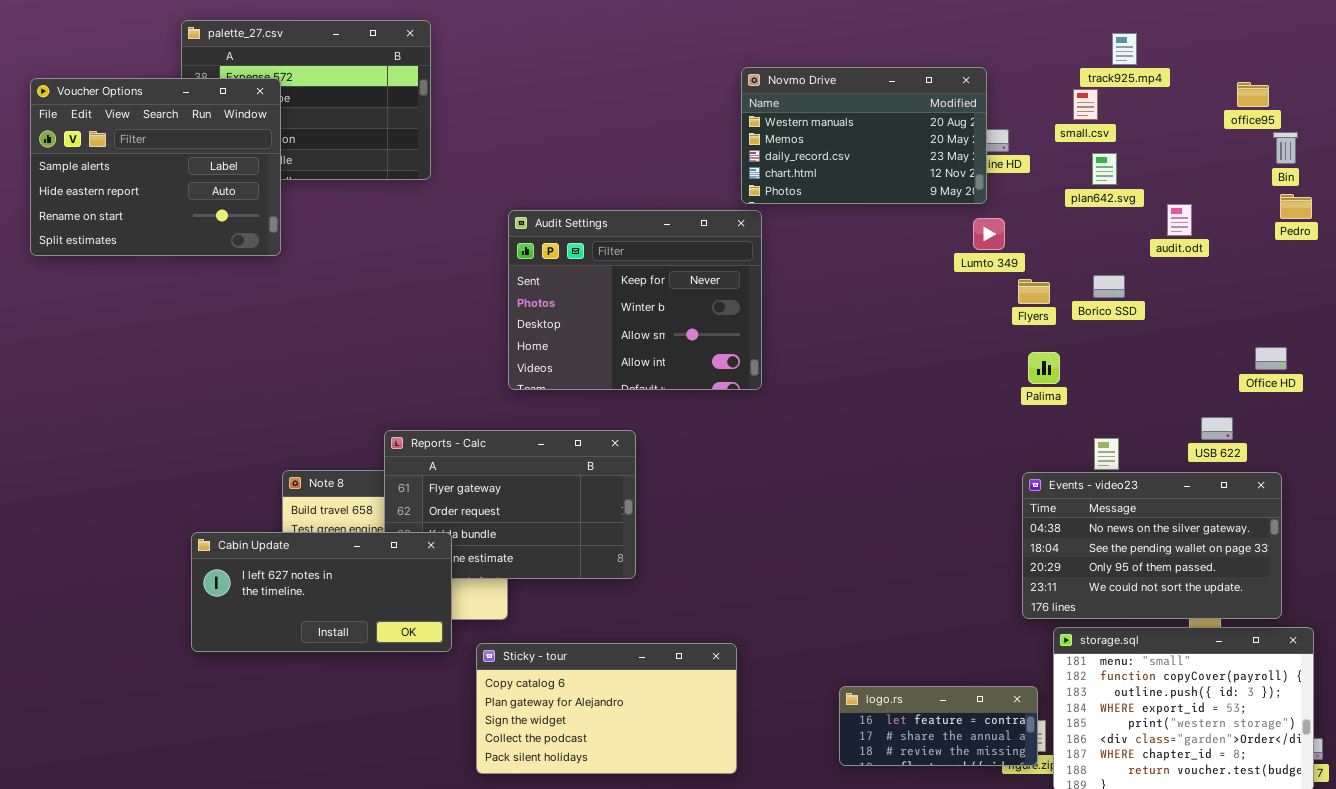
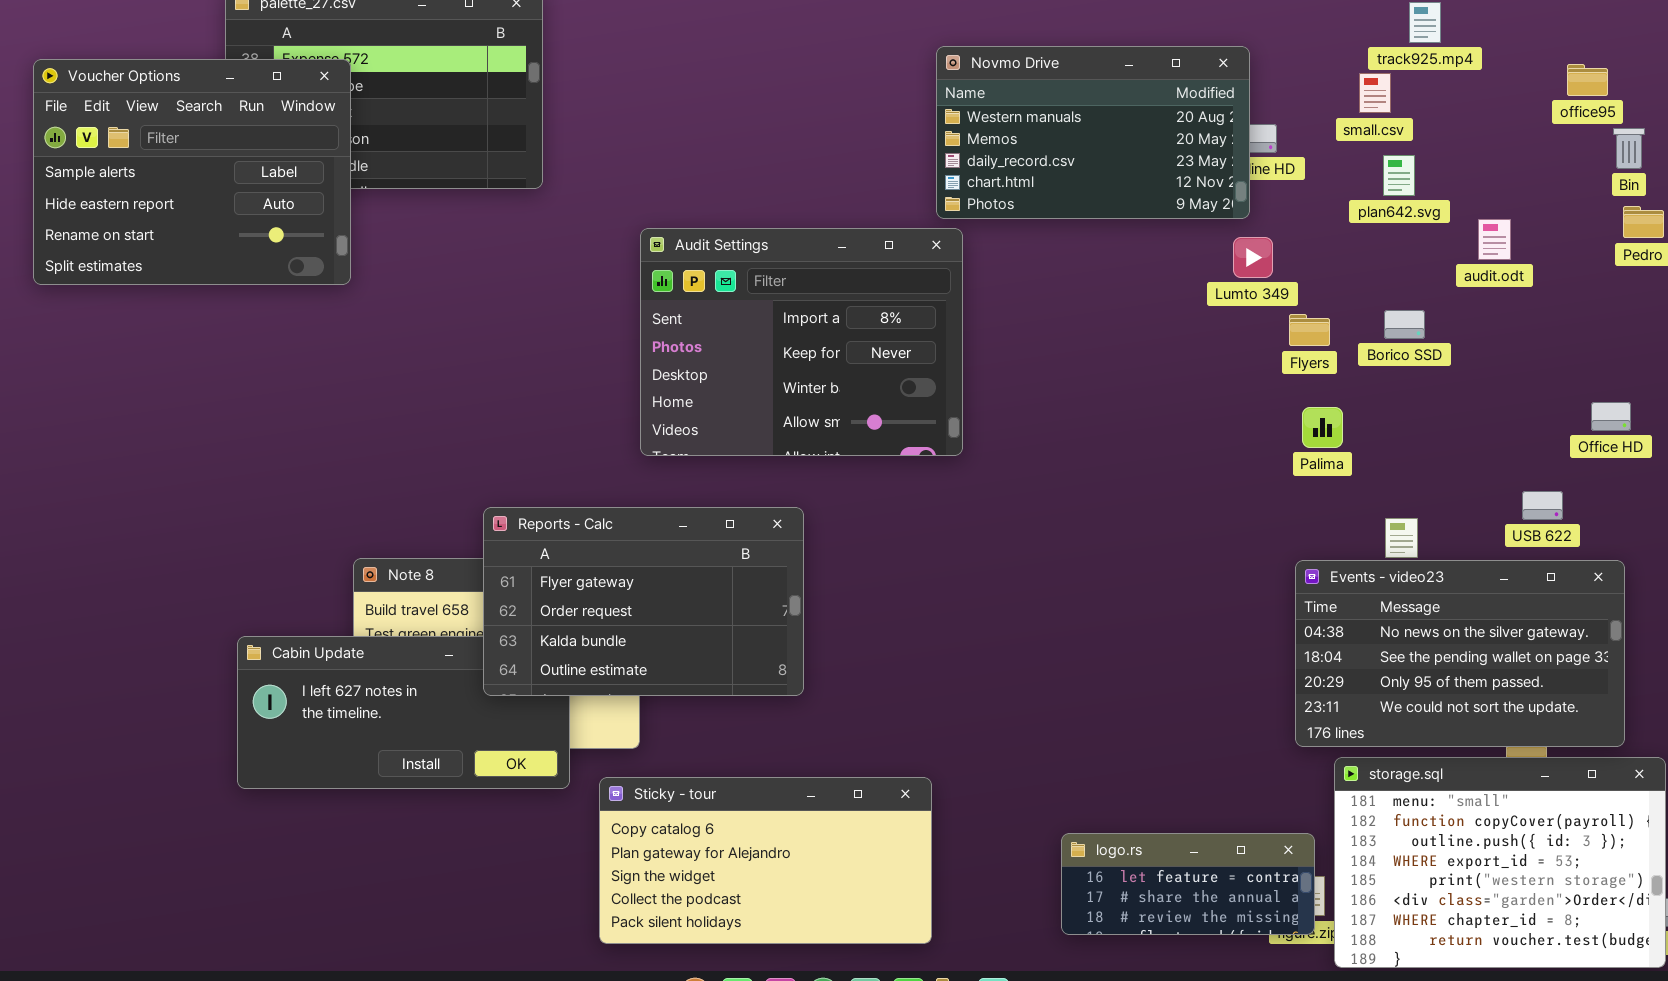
Audit Settings: [508,210,762,390] -> [640,228,963,456], scrolled up 1 row
Reports - Calc: [384,430,636,579] -> [483,507,804,696], raised

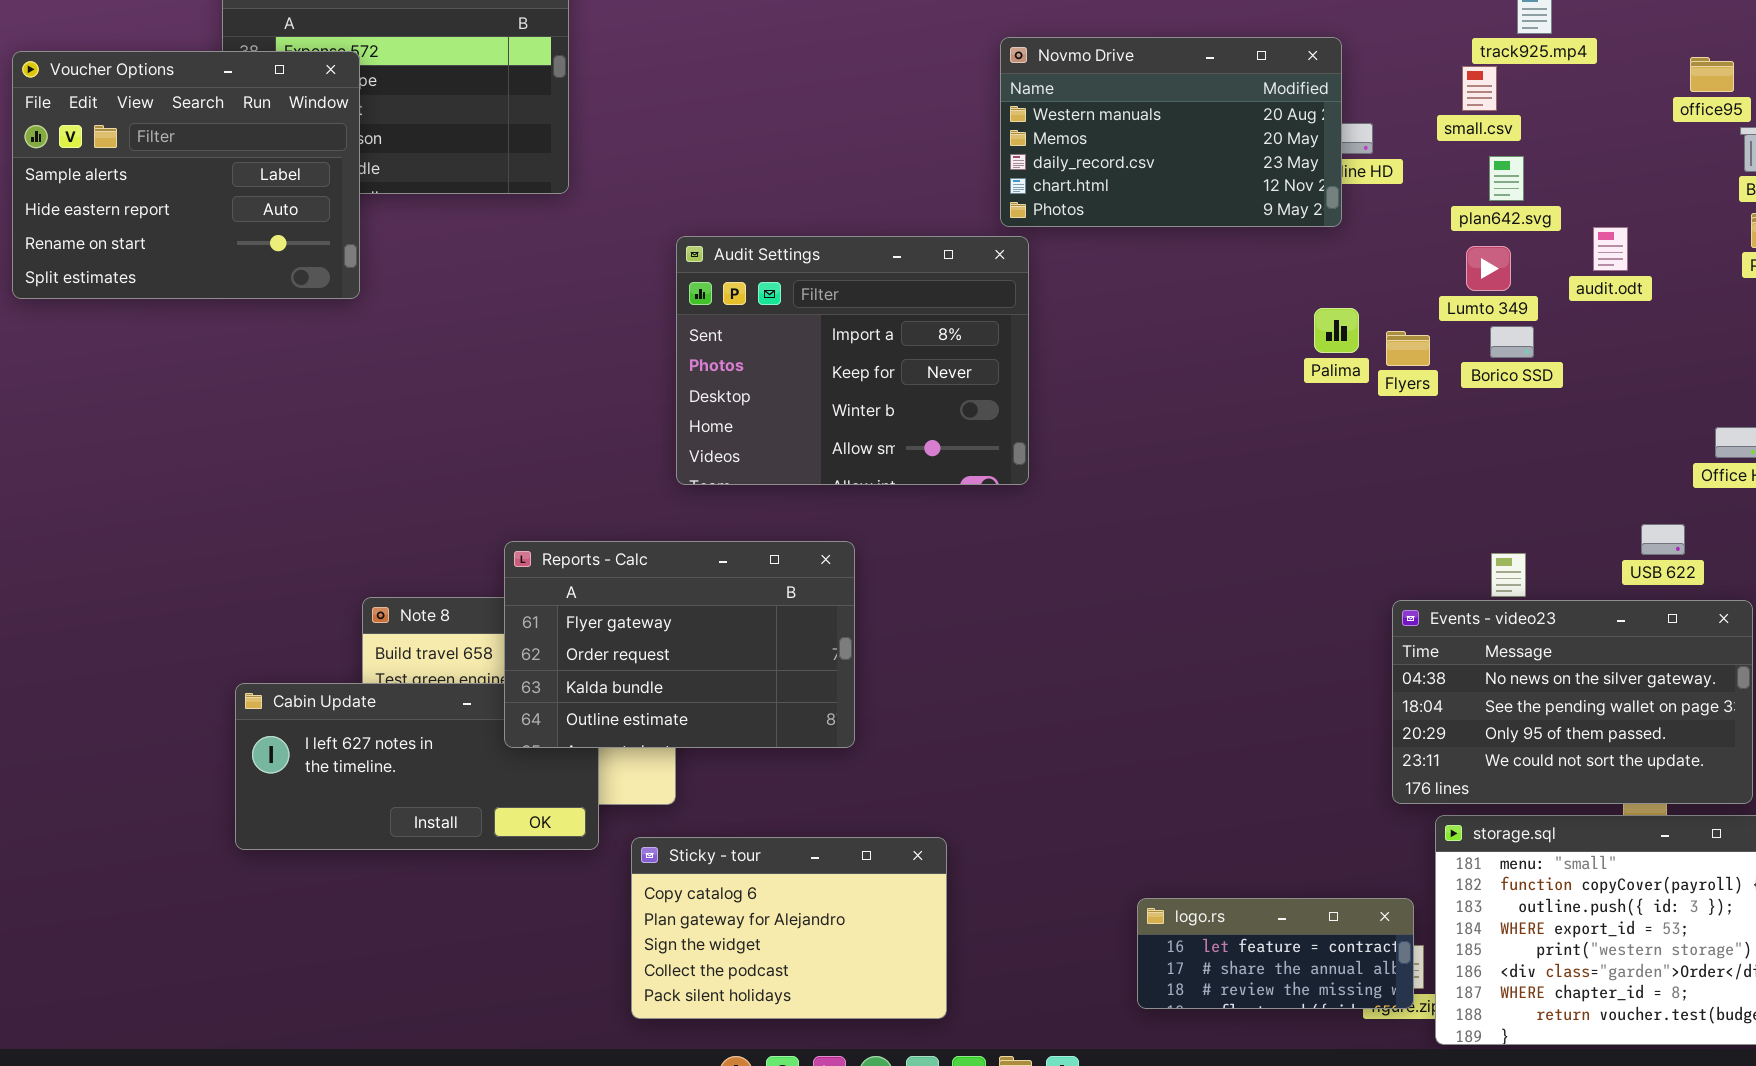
Lumto 349: [1233,237,1273,278] -> [1466,246,1511,291], moved
Palima: [1302,407,1343,448] -> [1314,308,1359,353], moved
Sticky - tour: [599,777,932,944] -> [631,837,947,1019], resized

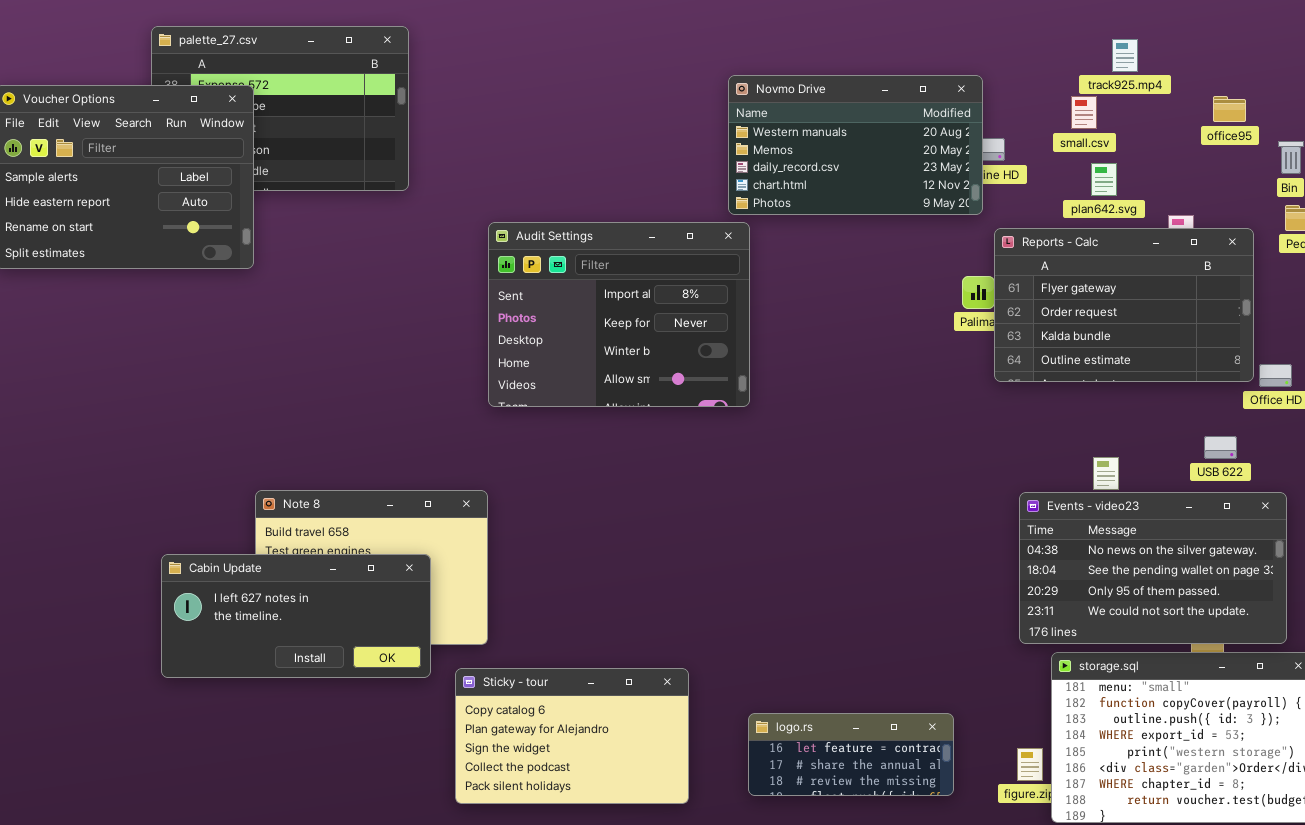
office95: [1690,57,1734,92] -> [1213,96,1246,122], moved
Reports - Calc: [504,541,855,748] -> [994,228,1254,382], moved
logo.rs: [1137,898,1414,1009] -> [748,713,954,796], moved

